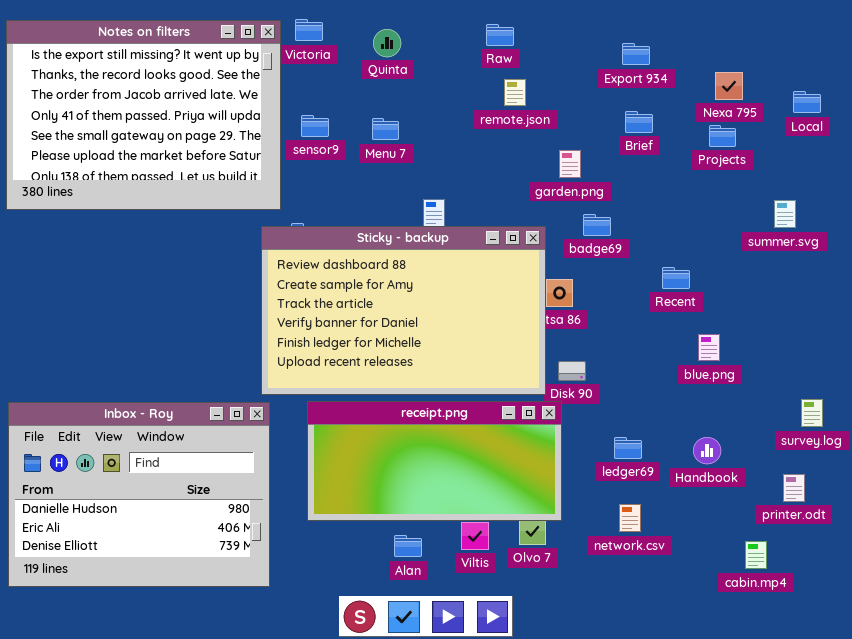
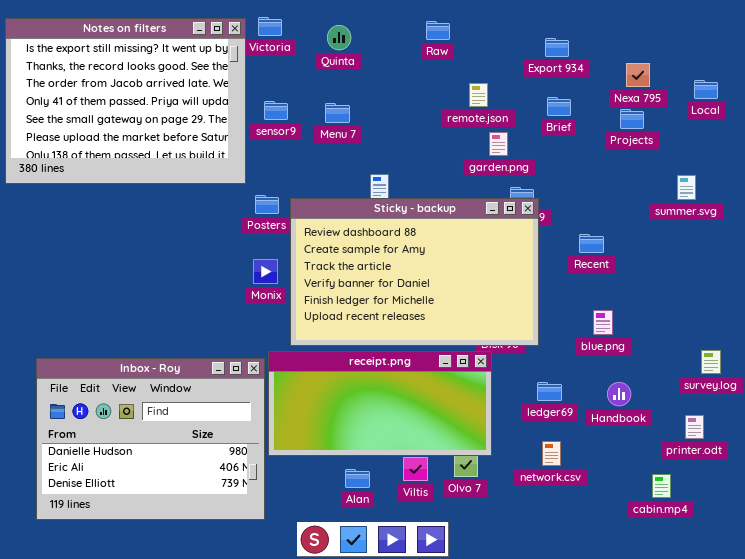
remote.json: [504,79,526,106] -> [469,83,488,107], moved
Sticky - backup: [261,226,546,395] -> [290,198,539,346], moved
blue.png: [698,334,720,361] -> [593,310,613,335], moved
Inbox - Roy: [8,402,270,587] -> [36,358,265,520], moved

